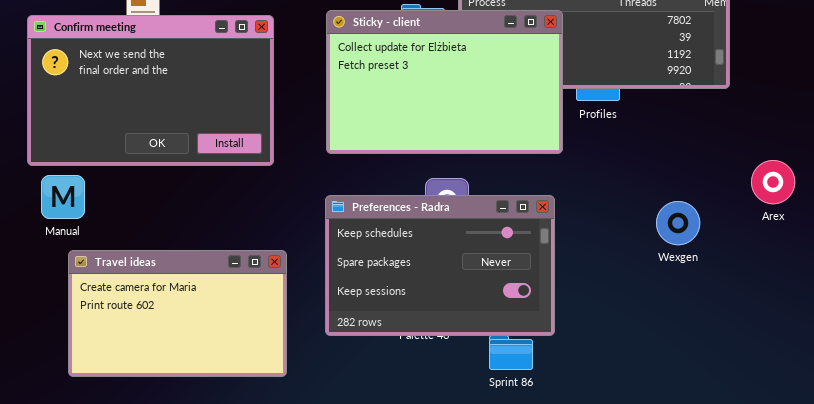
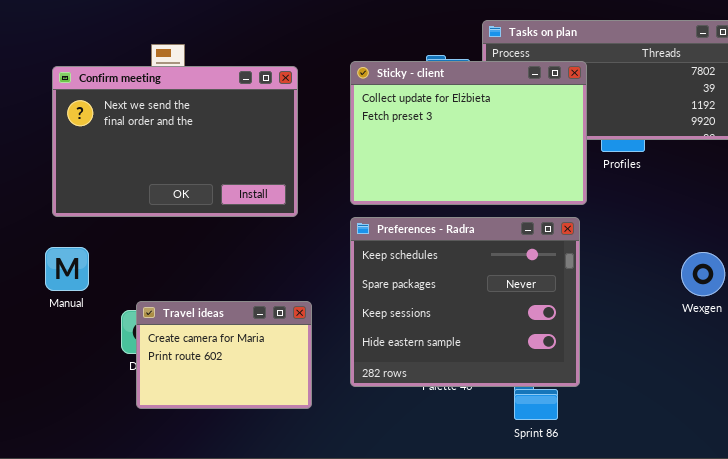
Manual: [41,175,85,219] -> [45,247,89,291], moved
Preferences - Radra: [325,195,555,336] -> [350,217,580,387], resized
Travel ideas: [68,250,287,377] -> [136,301,312,409], resized

